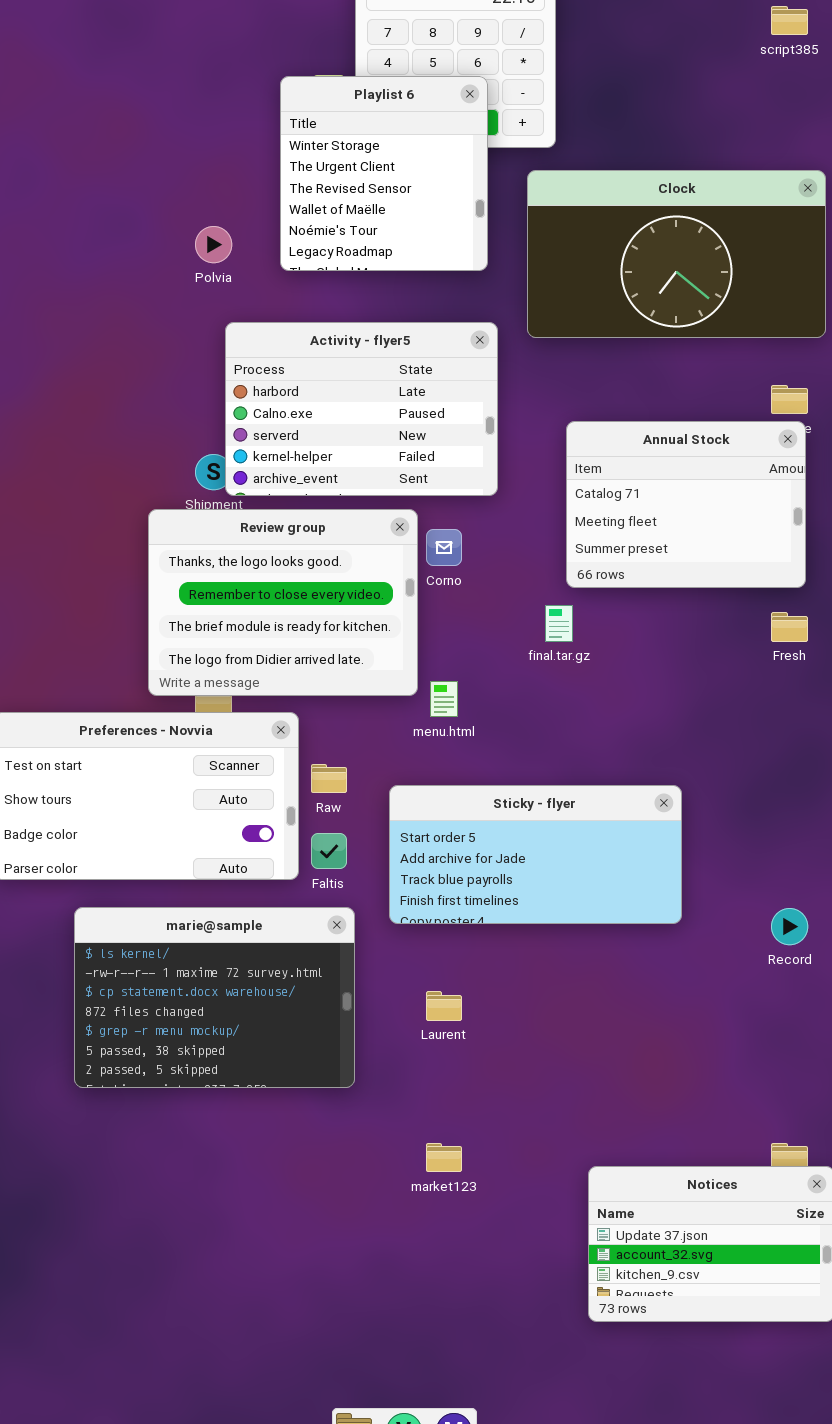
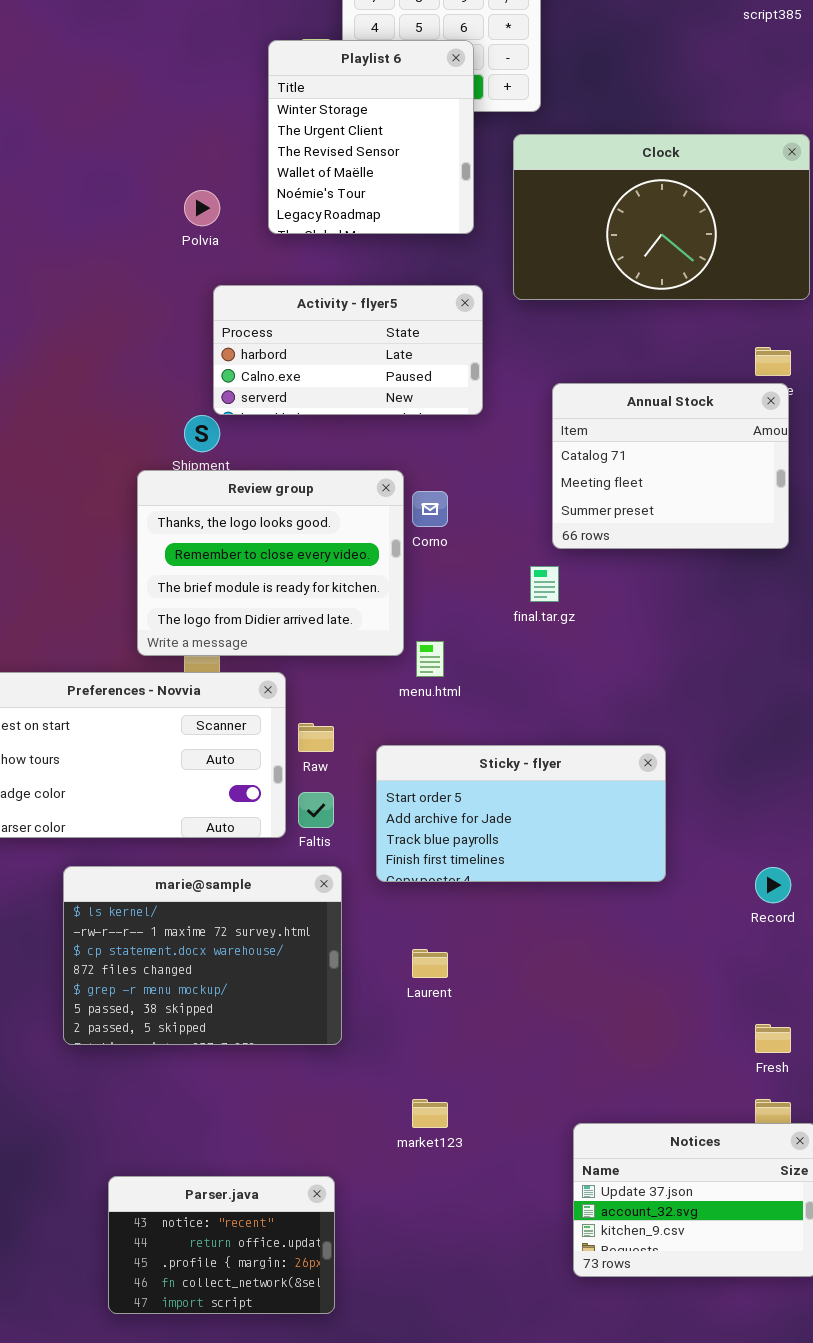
Activity - flyer5: [225,322,498,496] -> [213,285,483,415], resized
Fresh: [771,612,808,642] -> [755,1024,791,1053], moved
Parser.java: none -> [108,1176,335,1314], opened

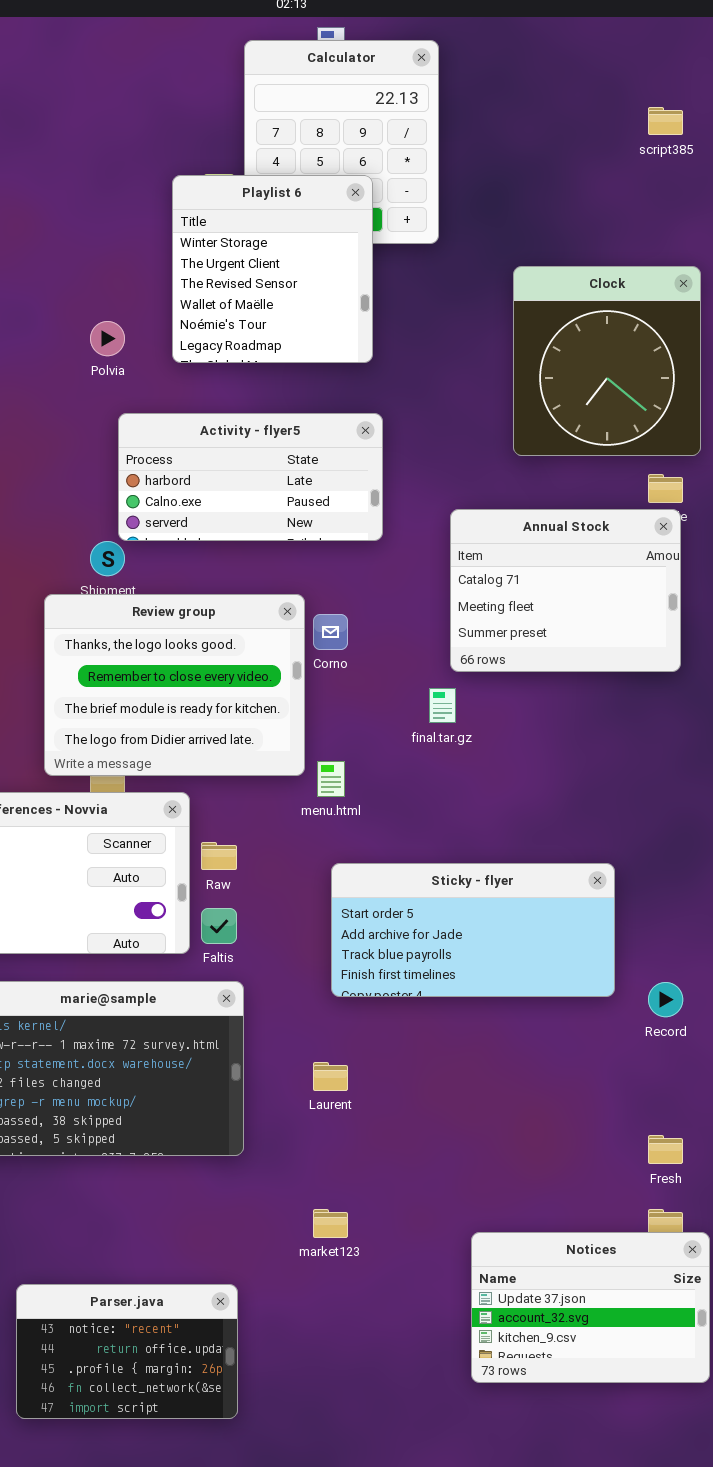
Clock: [513,134,810,300] -> [513,266,701,456], resized
Sticky - flyer: [376,745,666,882] -> [331,863,615,997], moved

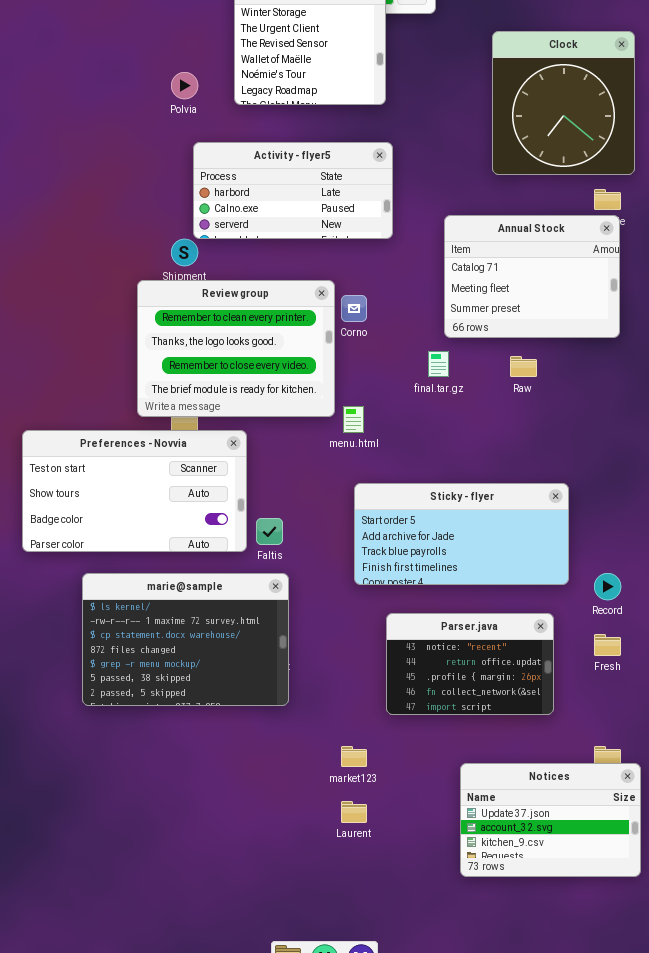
Review group: [44,594,305,776] -> [137,280,335,417], scrolled up 1 row
Raw: [201,842,237,870] -> [510,356,537,377], moved
Laurent: [313,1062,348,1091] -> [341,801,367,823], moved
Fresh: [648,1135,683,1164] -> [594,634,621,656], moved
Parser.java: [16,1284,238,1419] -> [386,613,554,715], moved

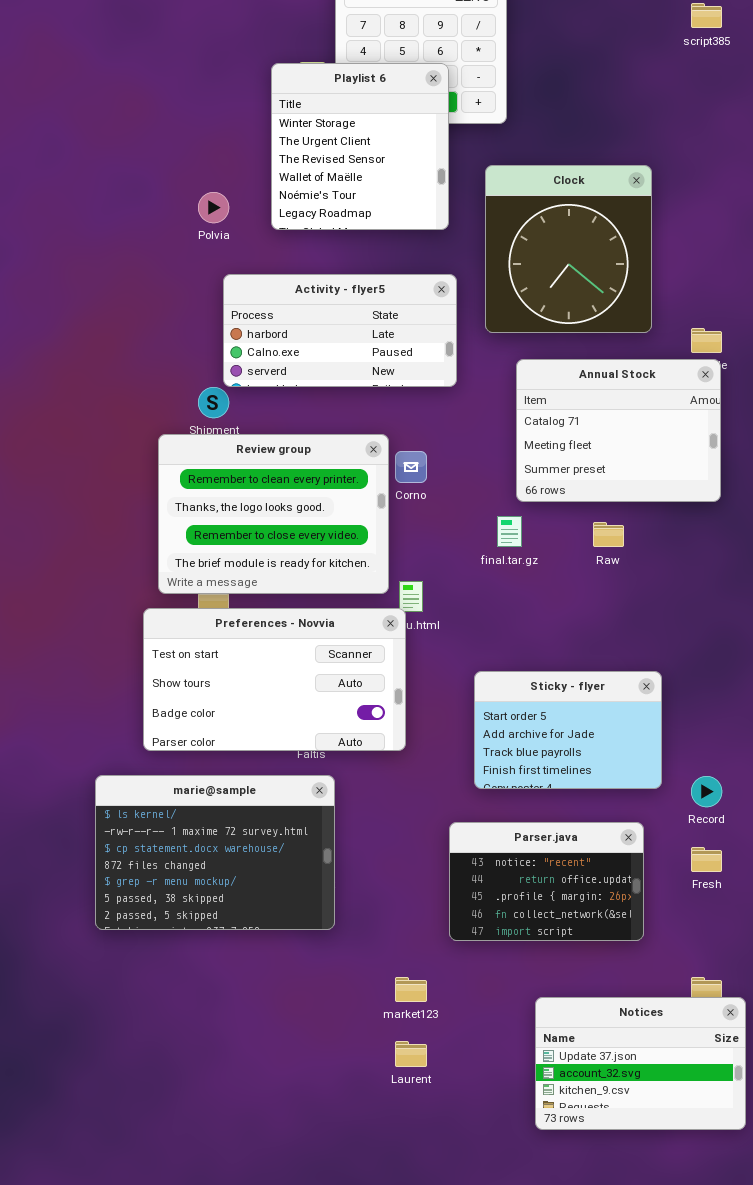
Clock: [492,31,635,175] -> [485,165,652,333], moved
Preferences - Novvia: [22,430,247,552] -> [143,608,406,751], moved
Sticky - flyer: [354,483,569,585] -> [474,671,662,789], resized

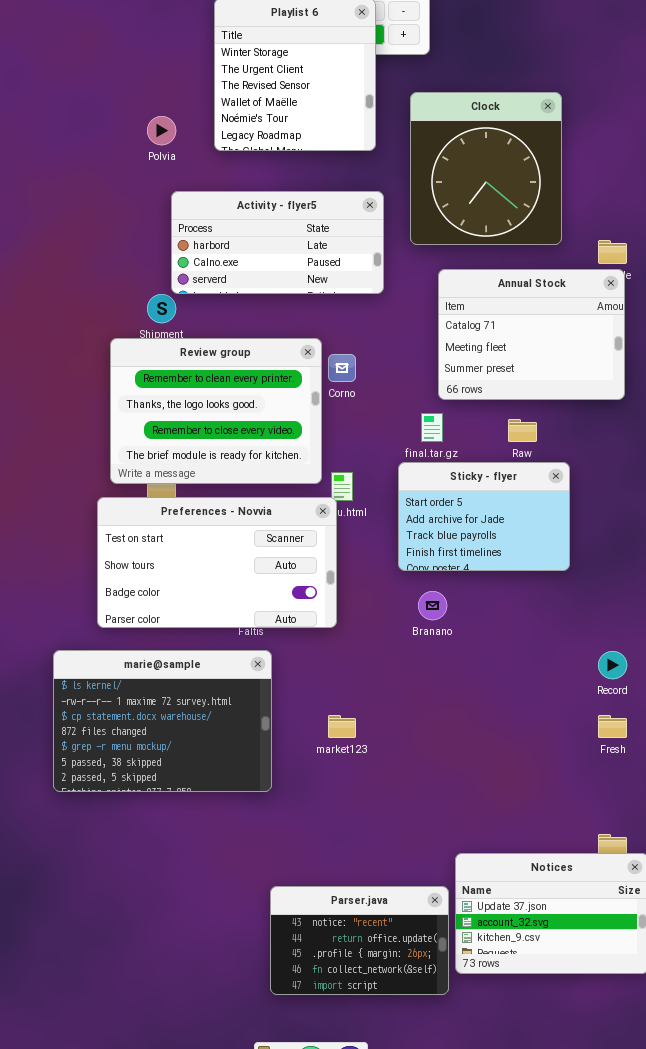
Sticky - flyer: [474,671,662,789] -> [398,462,570,571], moved
Parser.java: [449,822,644,941] -> [270,886,449,995], moved
market123: [395,977,427,1002] -> [328,715,356,738], moved

